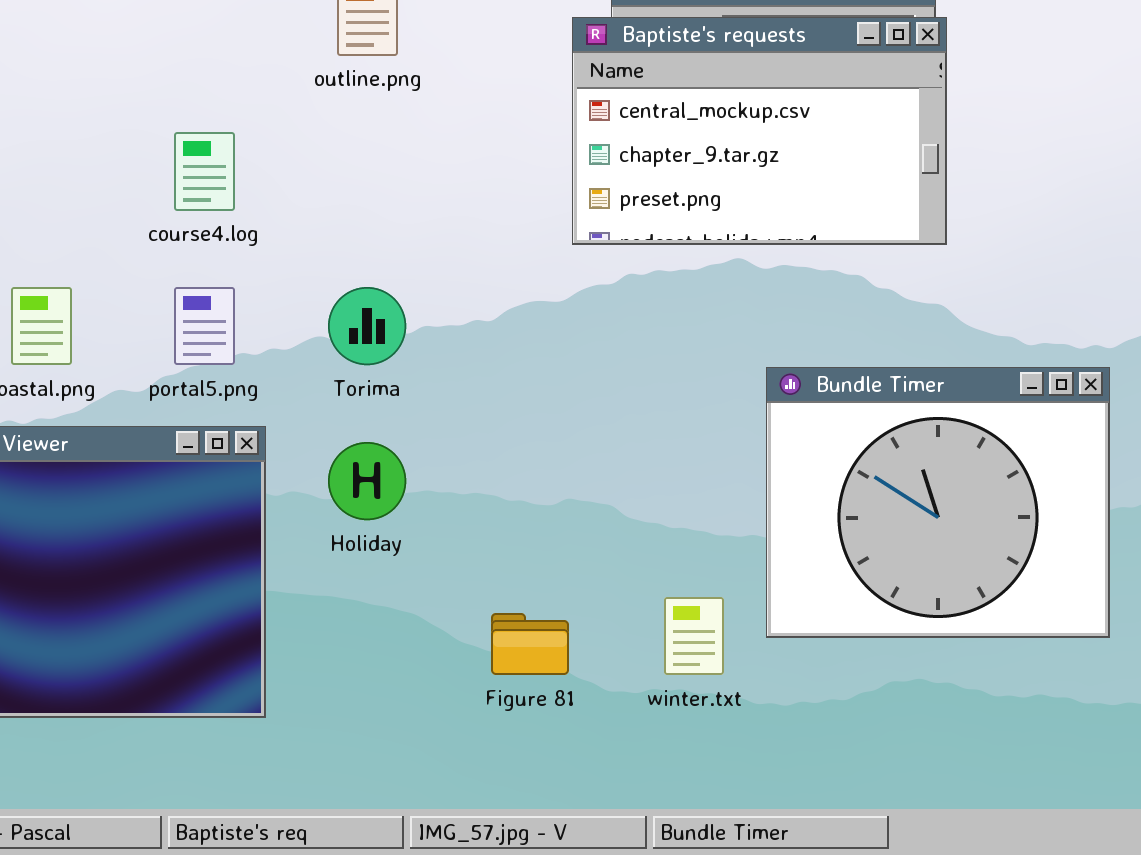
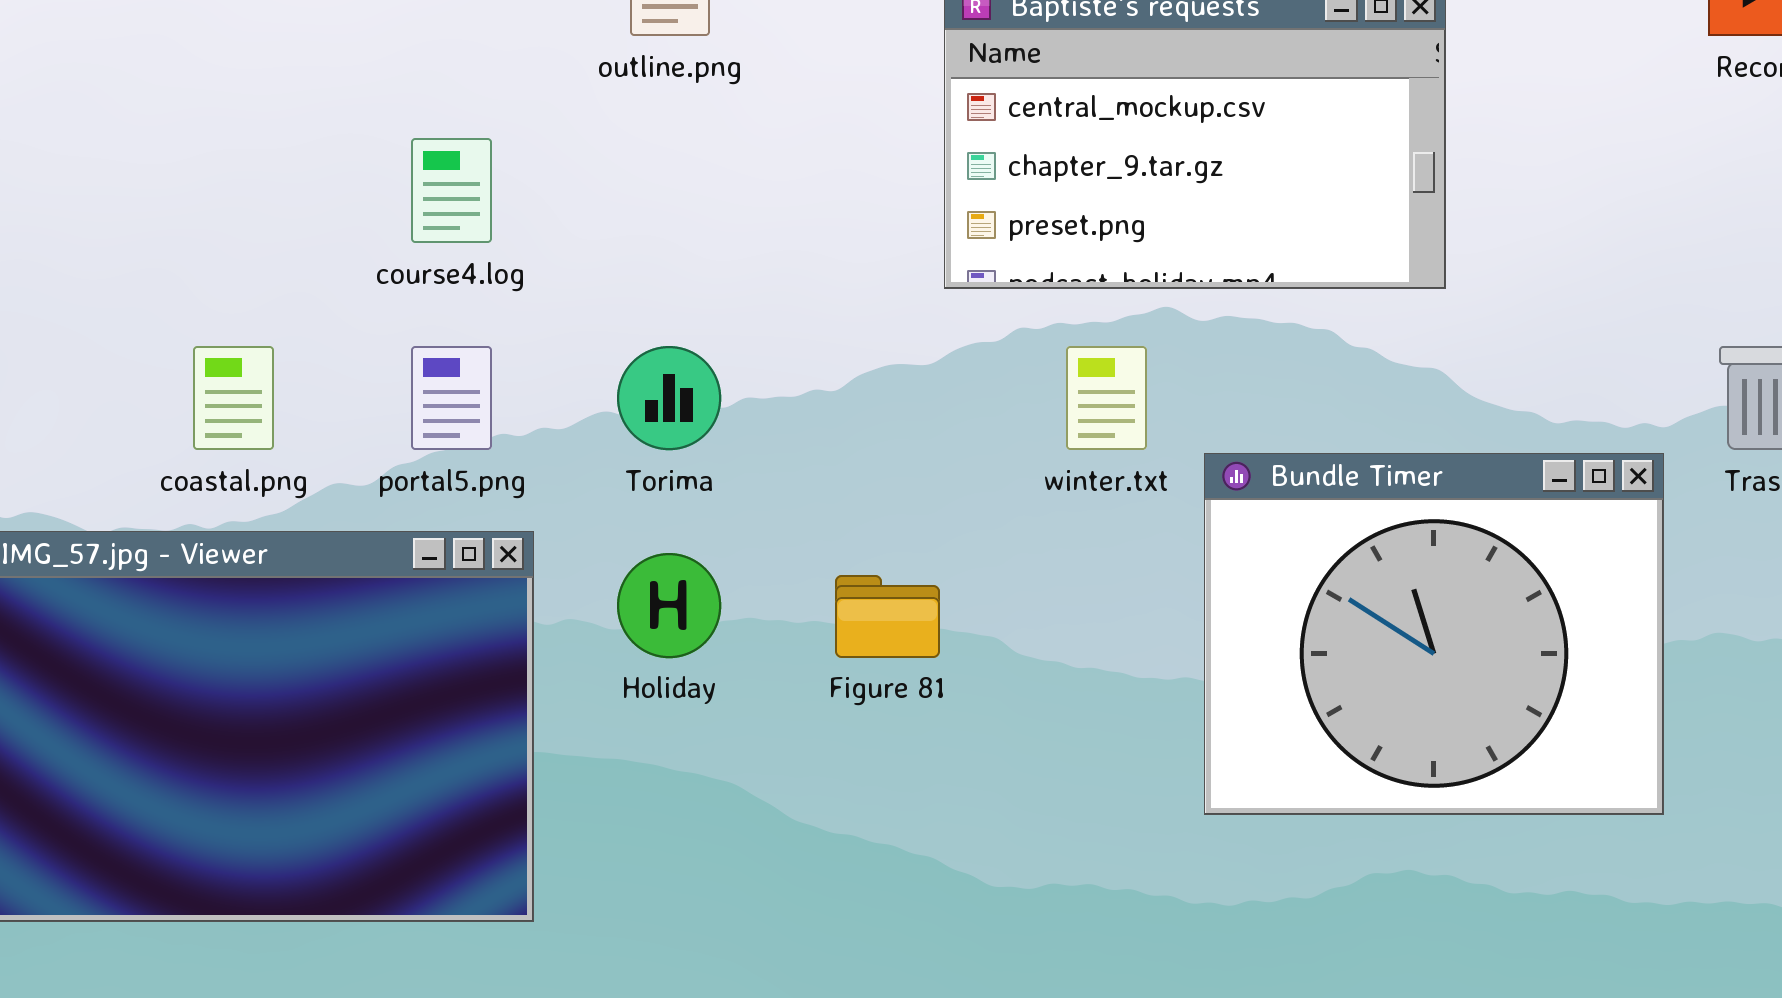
winter.txt: [664,597,724,675] -> [1066,346,1147,450], moved
Figure 81: [491,613,569,675] -> [835,575,940,658], moved

